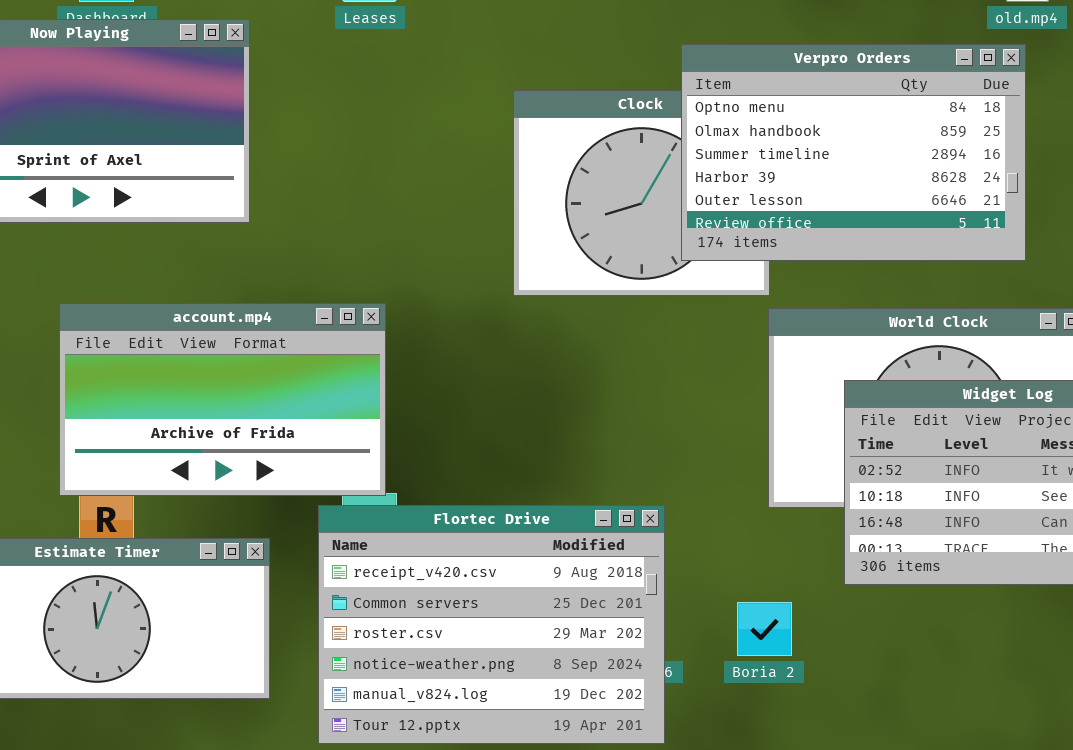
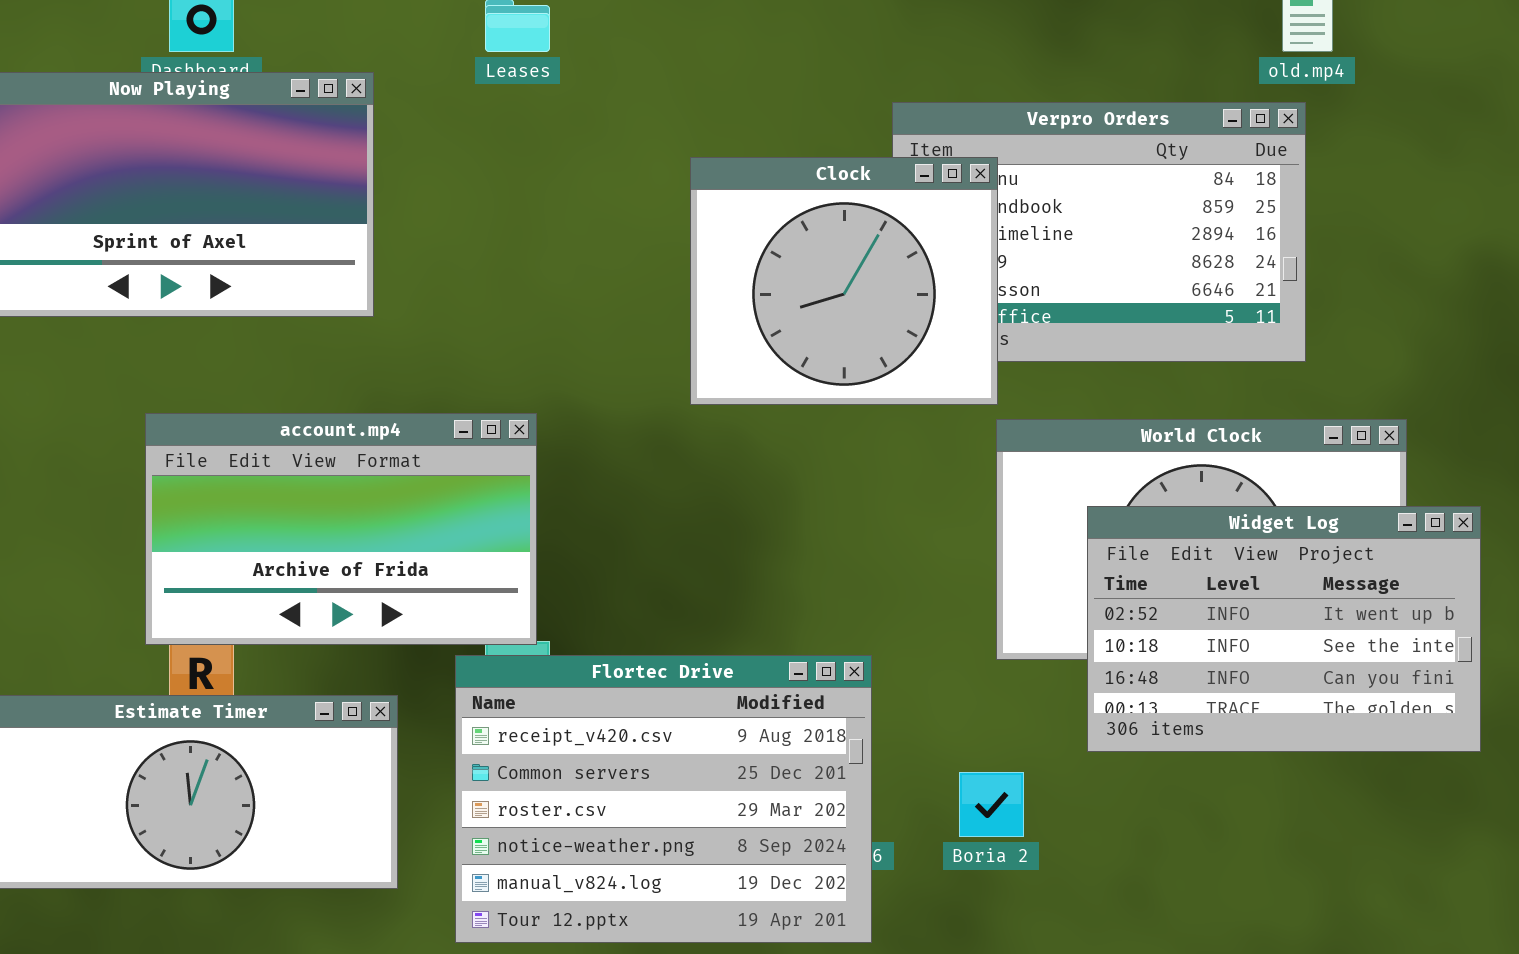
Clock: [513,90,770,296] -> [690,157,998,405], raised

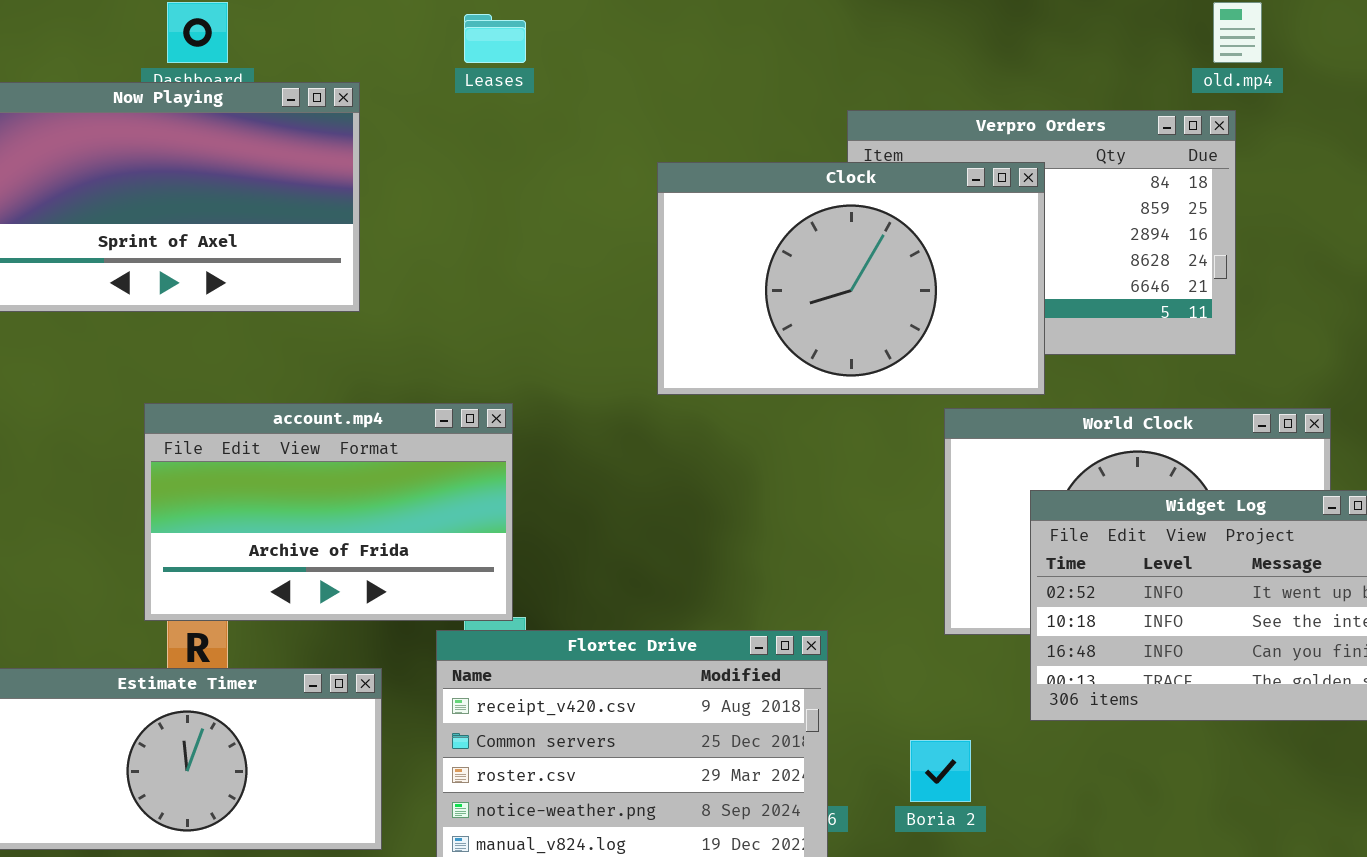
Clock: [690,157,998,405] -> [657,162,1045,395], resized

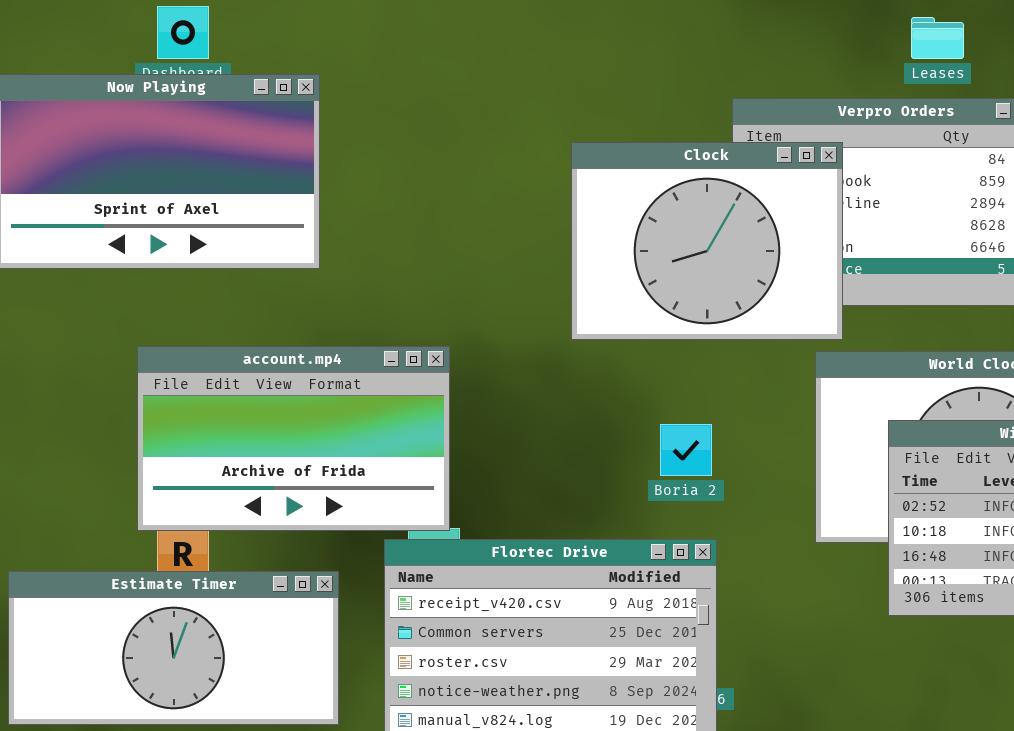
Leases: [464,14,526,63] -> [911,17,964,59], moved
Clock: [657,162,1045,395] -> [571,142,843,340], resized
Boria 2: [910,740,971,802] -> [660,424,712,476], moved

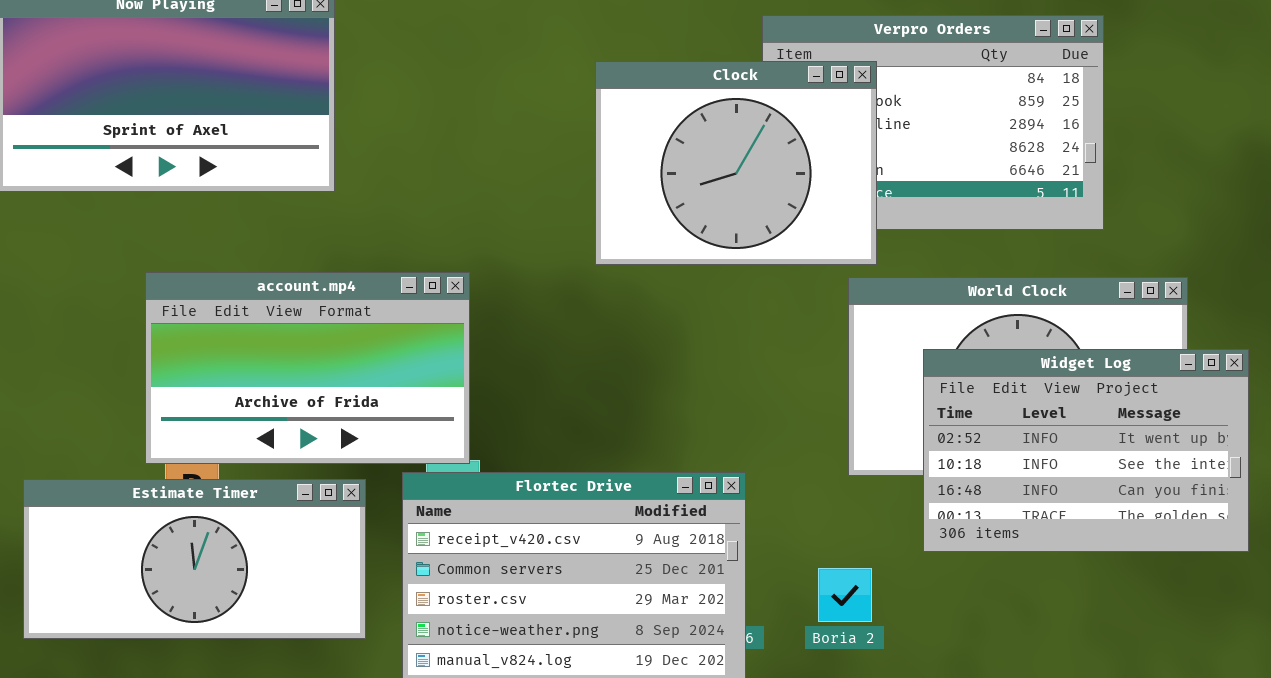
Boria 2: [660,424,712,476] -> [818,568,872,622], moved
Estimate Timer: [8,571,339,725] -> [23,479,366,639], moved

